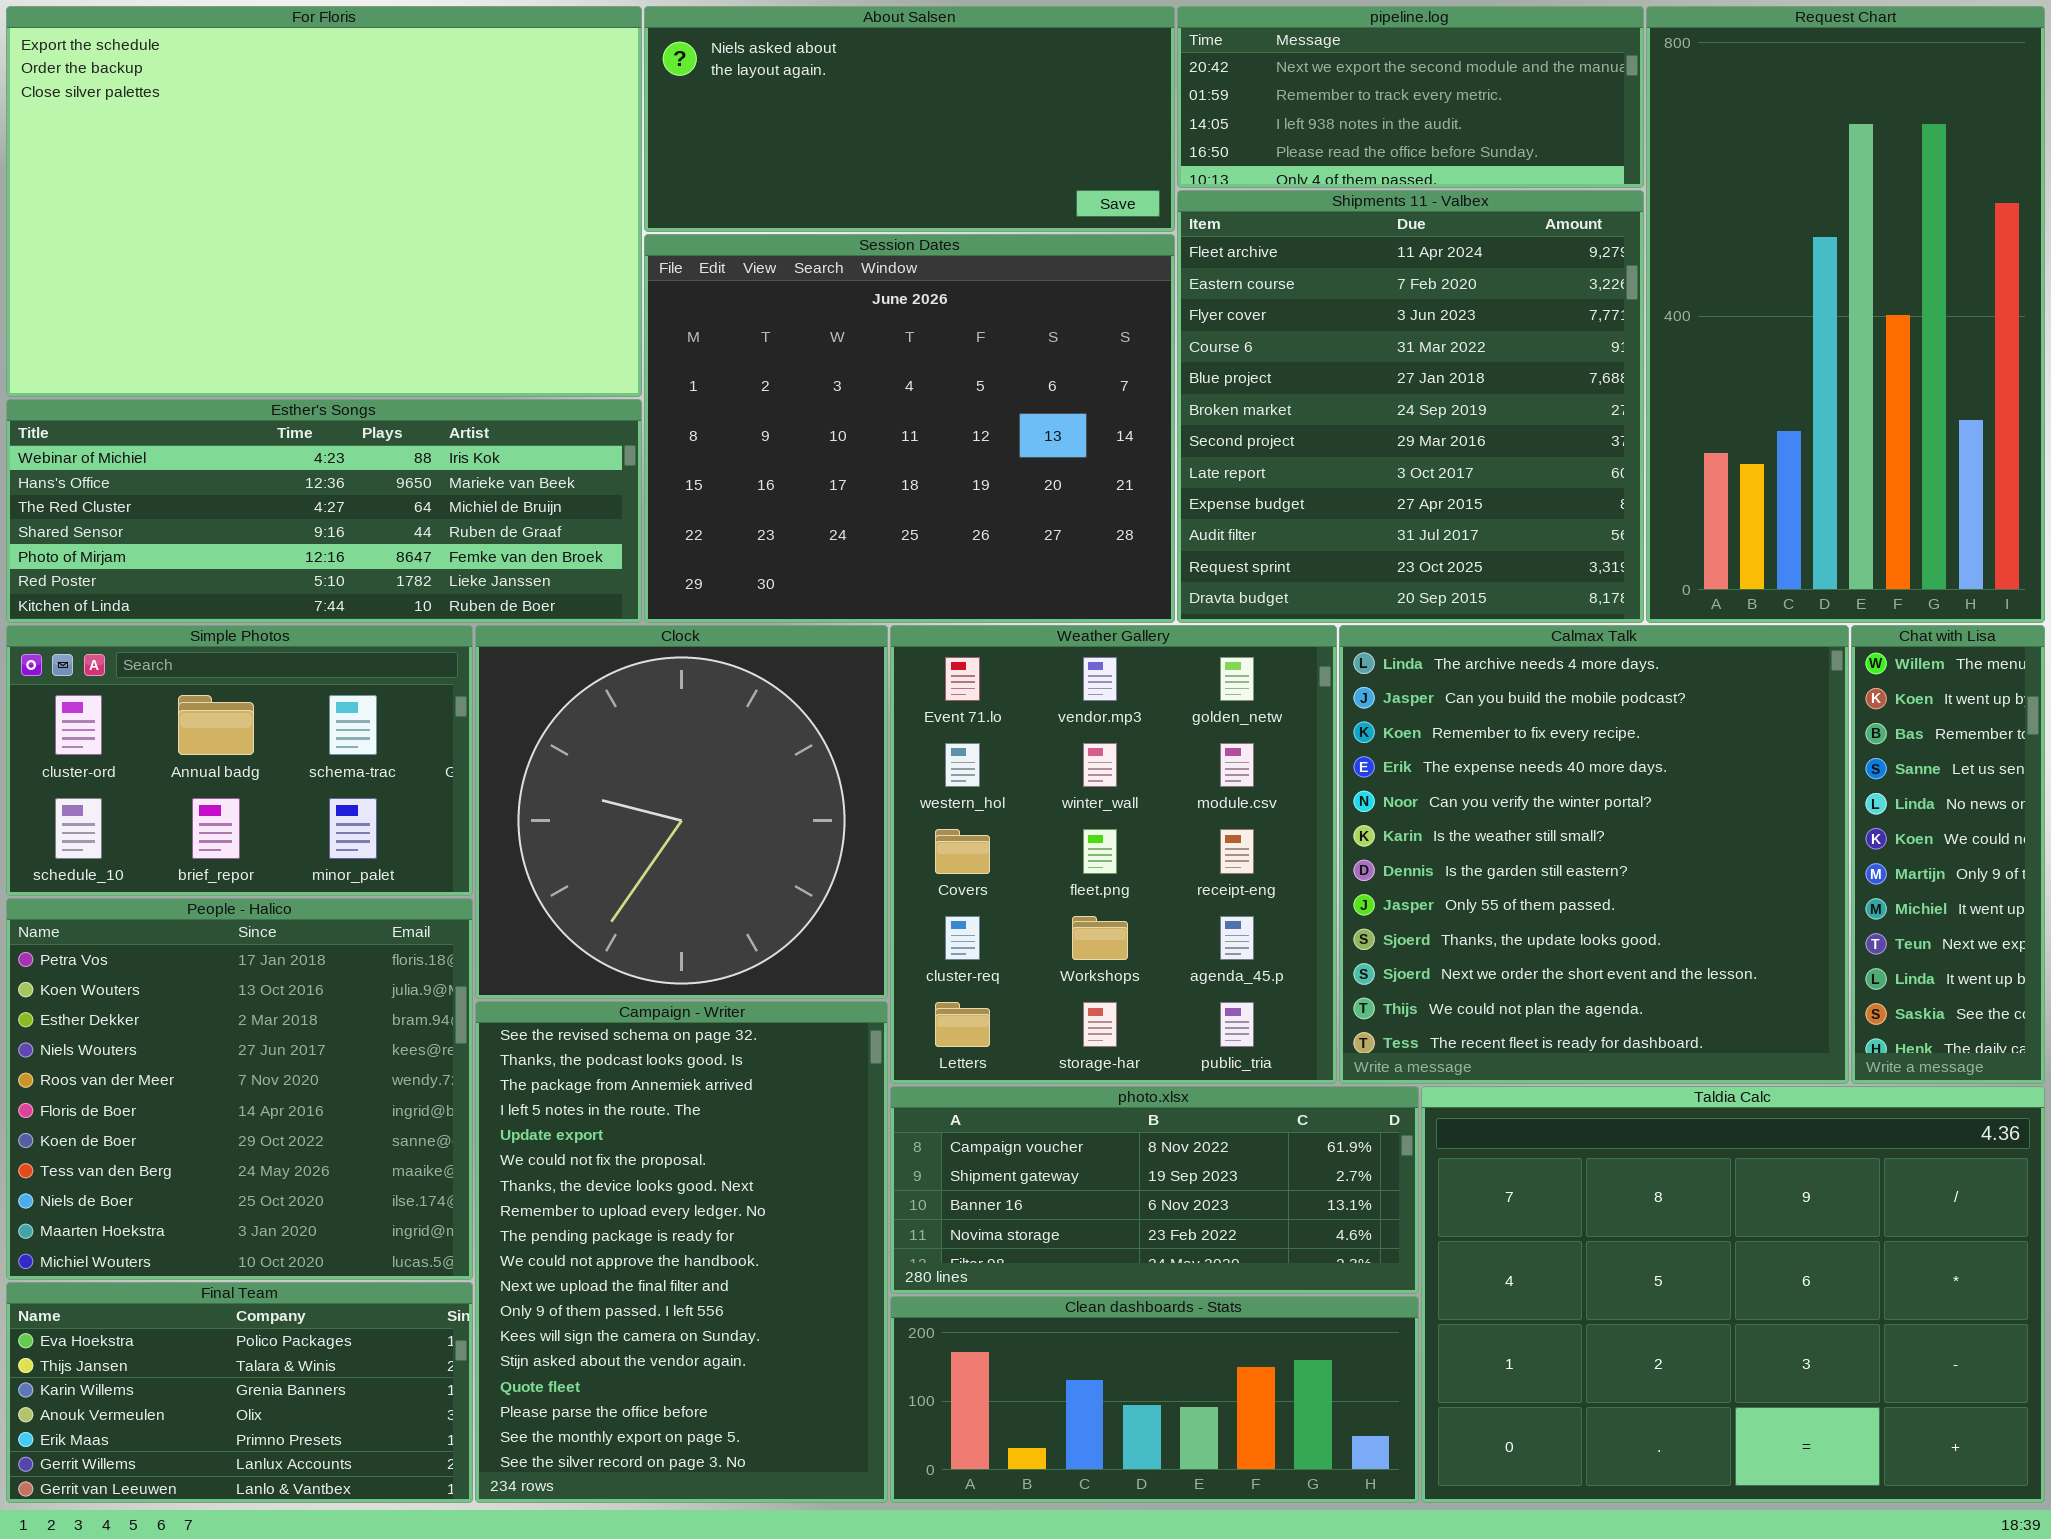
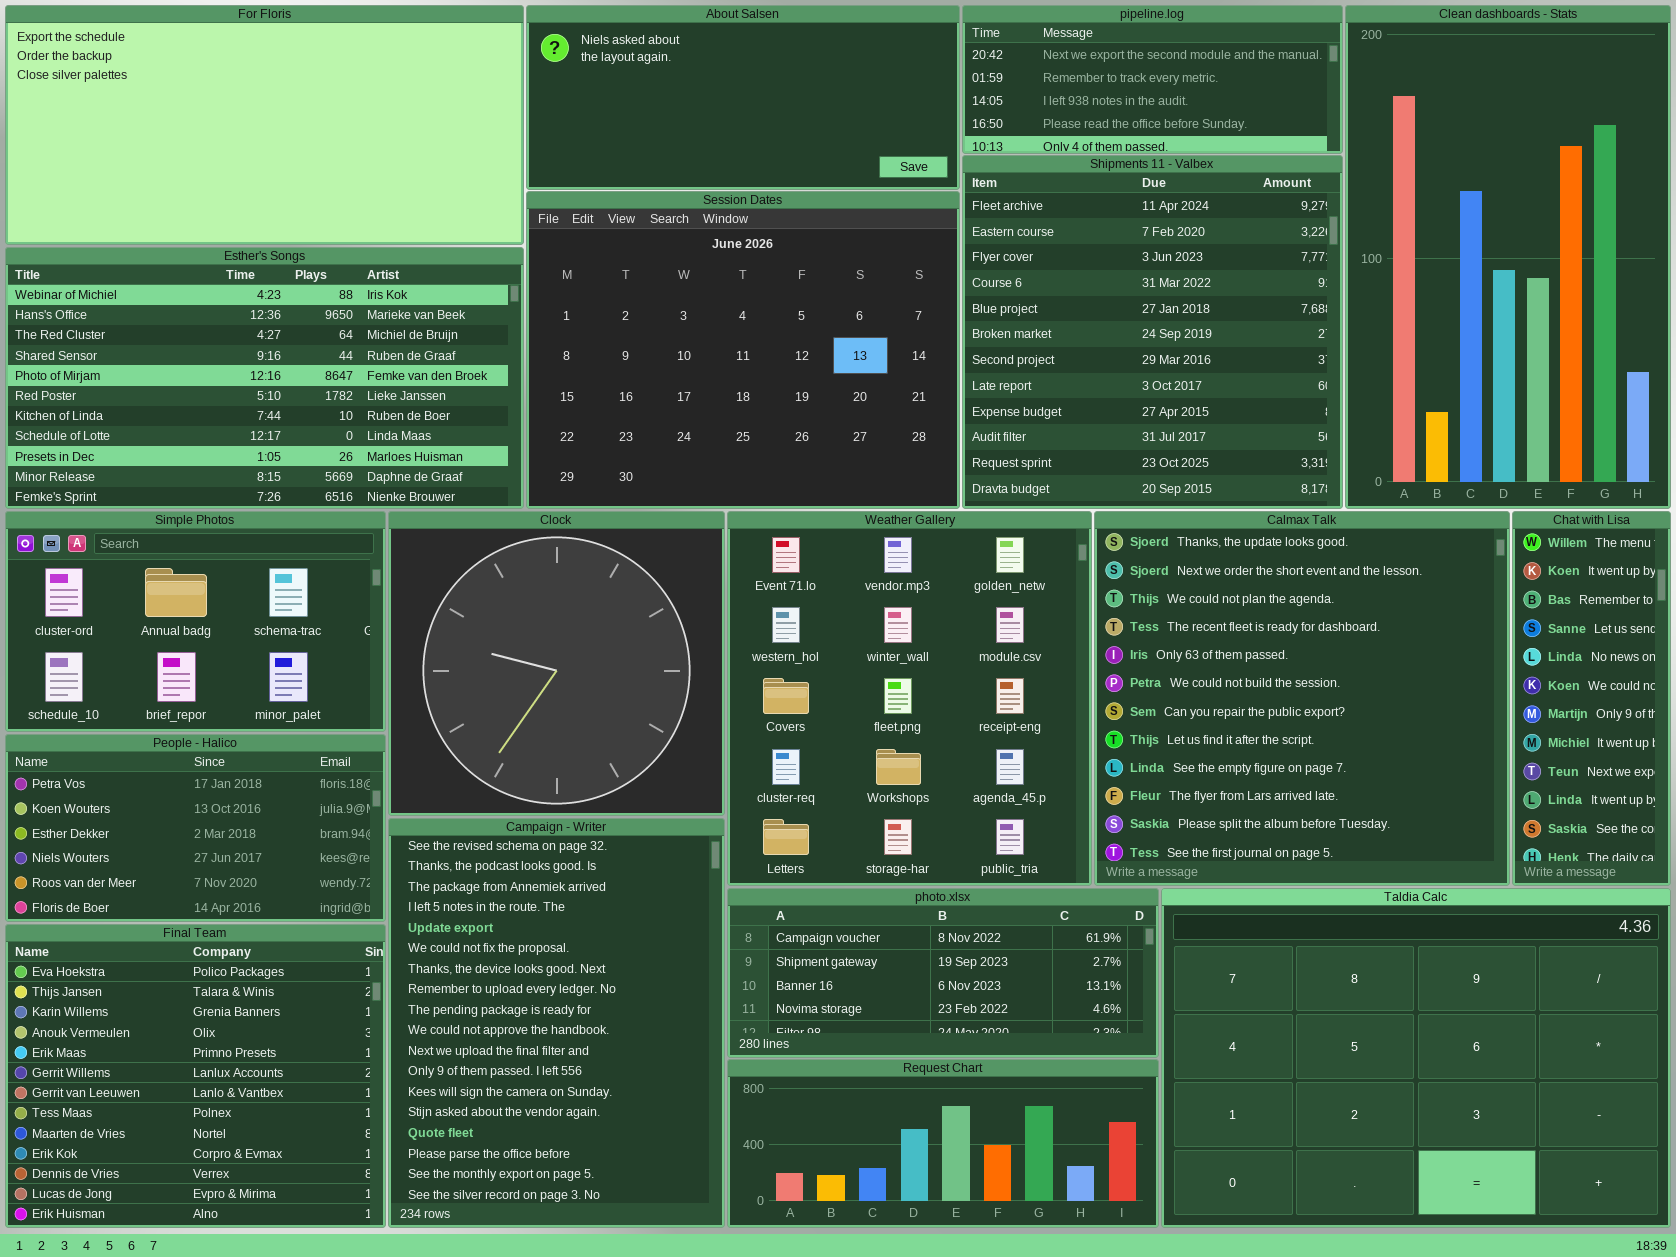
For Floris: [6,6,642,397] -> [5,5,524,245], resized
Request Chart: [1646,6,2045,623] -> [727,1059,1159,1228], moved, resized
Esther's Songs: [6,399,642,623] -> [5,247,524,509], resized
Calmax Talk: [1339,625,1849,1084] -> [1094,511,1510,886], scrolled down 8 rows
People - Halico: [6,898,473,1280] -> [5,734,386,922], resized
Final Team: [6,1282,473,1503] -> [5,924,386,1228], resized
Clean dashboards - Stats: [890,1296,1419,1503] -> [1345,5,1671,509], moved, resized

